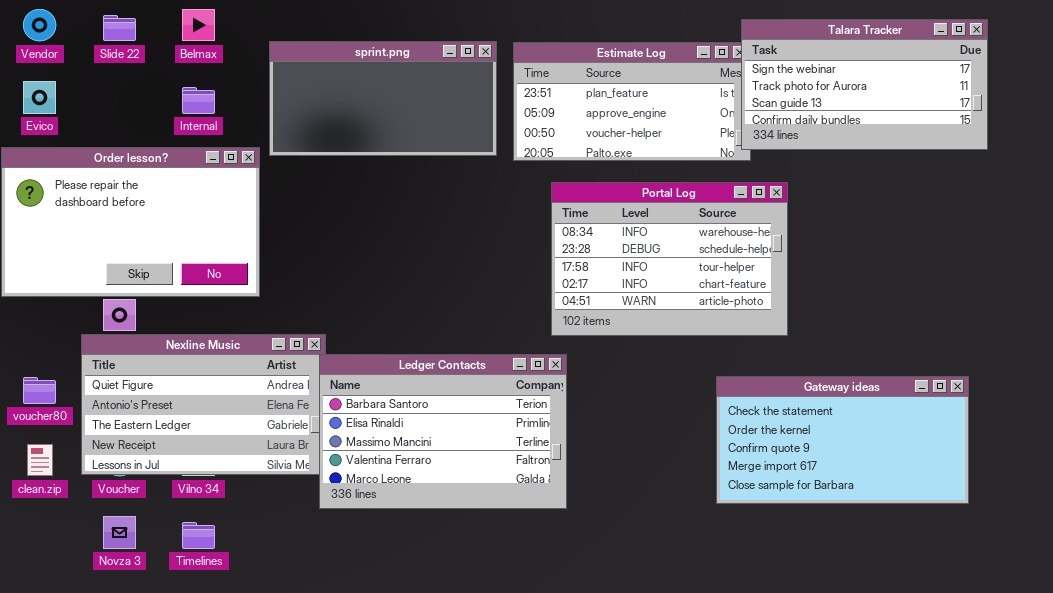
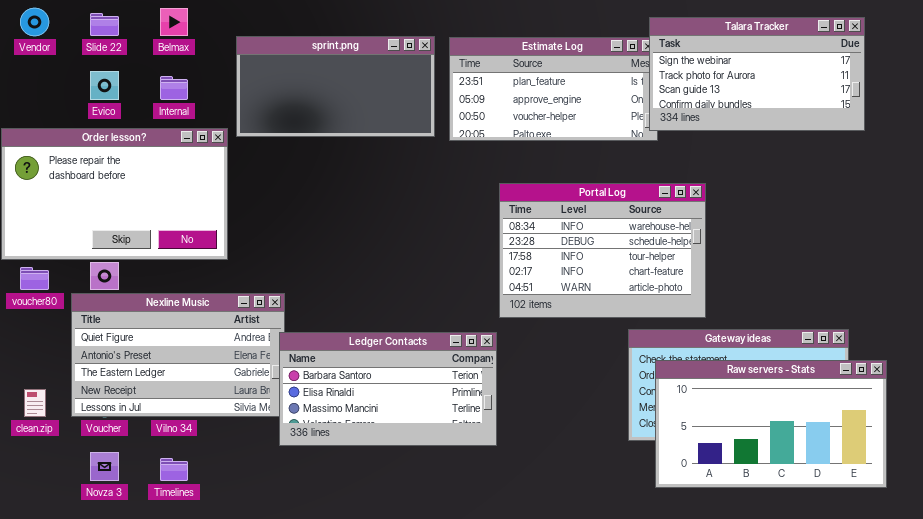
Evico: [23,81,56,114] -> [90,71,119,100], moved
Portal Log: [551,182,788,336] -> [499,183,706,318], moved
Ledger Contacts: [319,354,567,509] -> [279,332,497,446], resized
voucher80: [23,377,56,404] -> [20,267,49,290], moved
Raw servers - Stats: none -> [655,360,887,488], opened

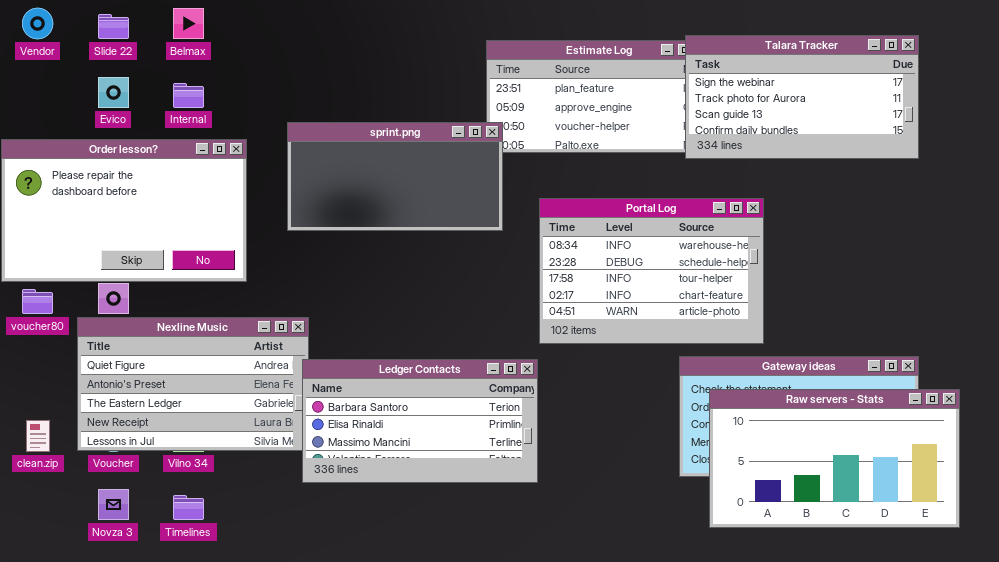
Talara Tracker: [649,17,865,131] -> [685,35,919,159], moved
sprint.png: [236,36,435,137] -> [287,122,503,231], moved

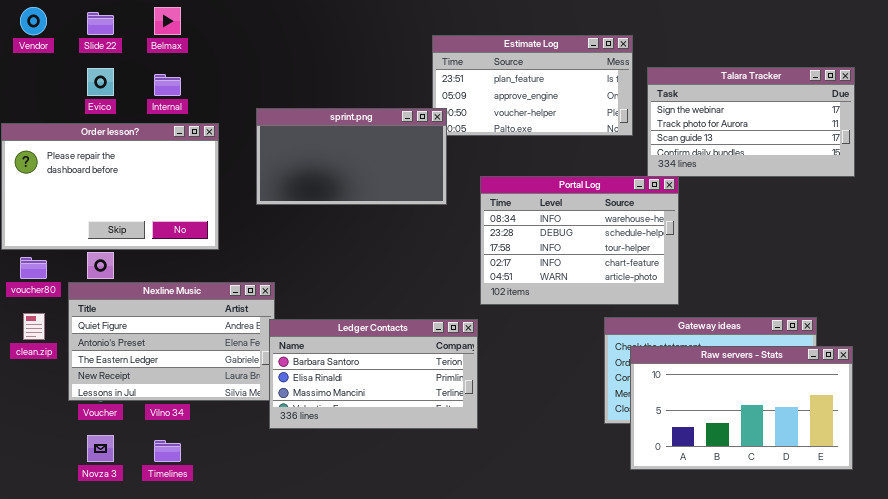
Talara Tracker: [685,35,919,159] -> [647,67,855,177], moved
clean.zip: [26,420,50,452] -> [23,313,45,340], moved

